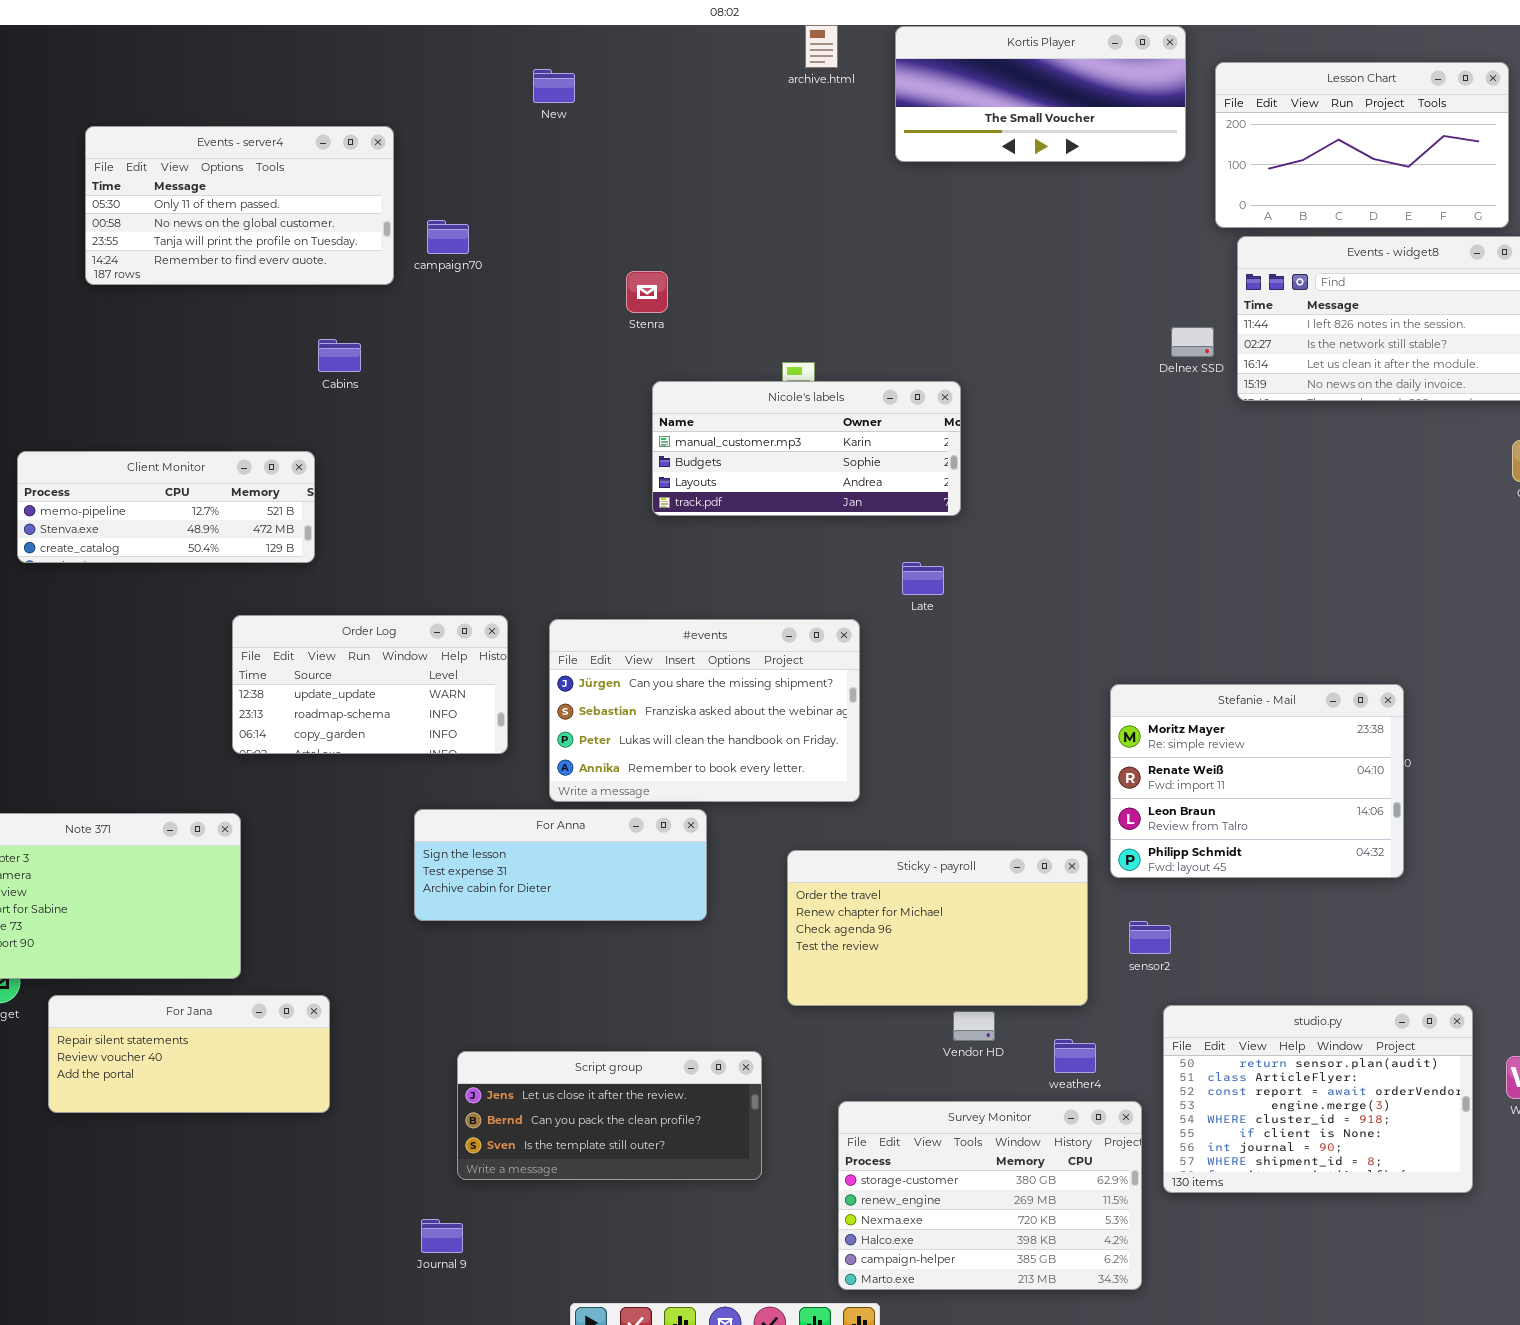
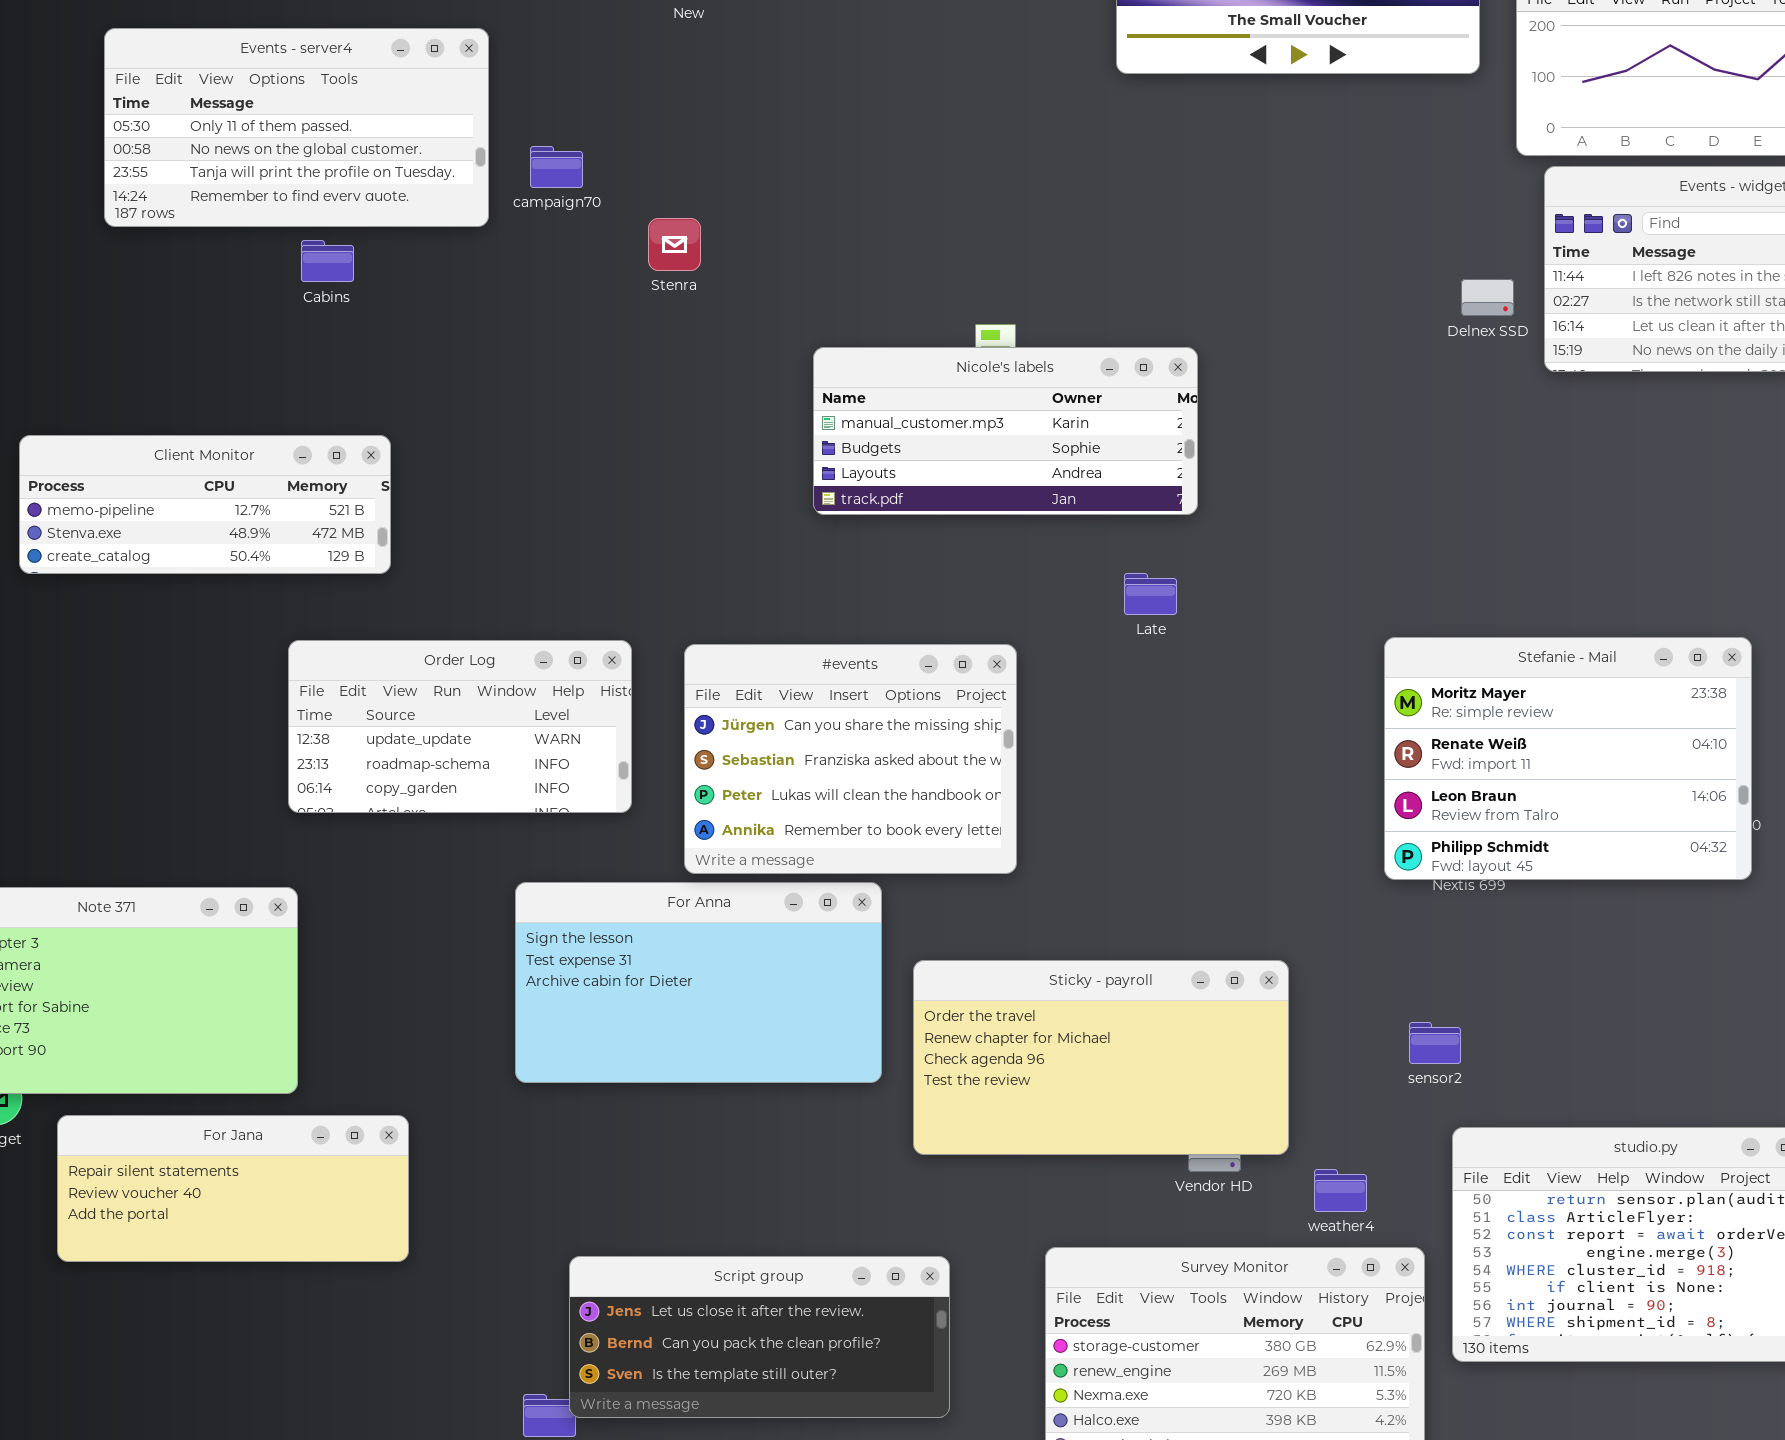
Stenra: [626,271,668,313] -> [648,218,701,271], moved
Cabins: [318,339,361,372] -> [301,240,354,282], moved
#events: [549,619,860,802] -> [684,644,1017,874], resized
Stefanie - Mail: [1110,684,1404,878] -> [1384,637,1752,880], moved
For Anna: [414,809,707,921] -> [515,882,882,1083], resized
Sticky - payroll: [787,850,1088,1006] -> [913,960,1289,1155], moved
Script group: [457,1051,762,1180] -> [569,1256,950,1418], moved

